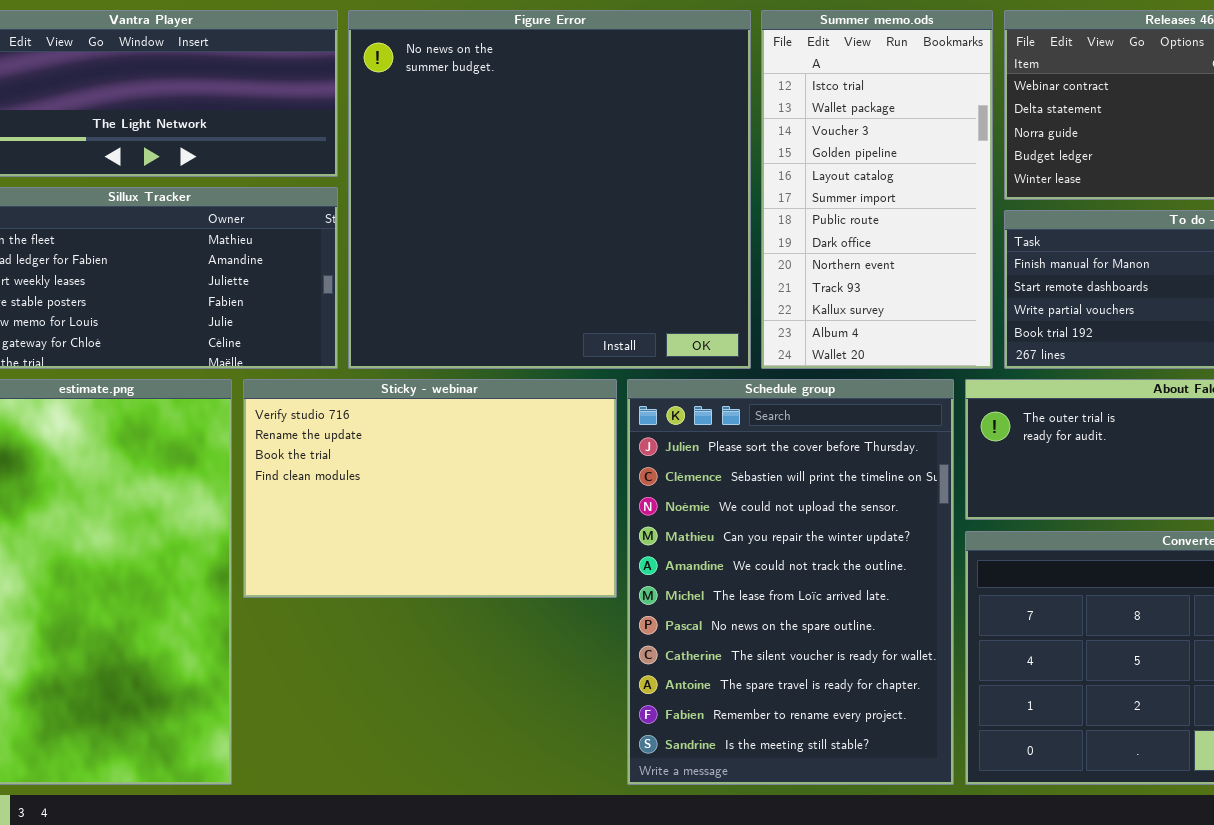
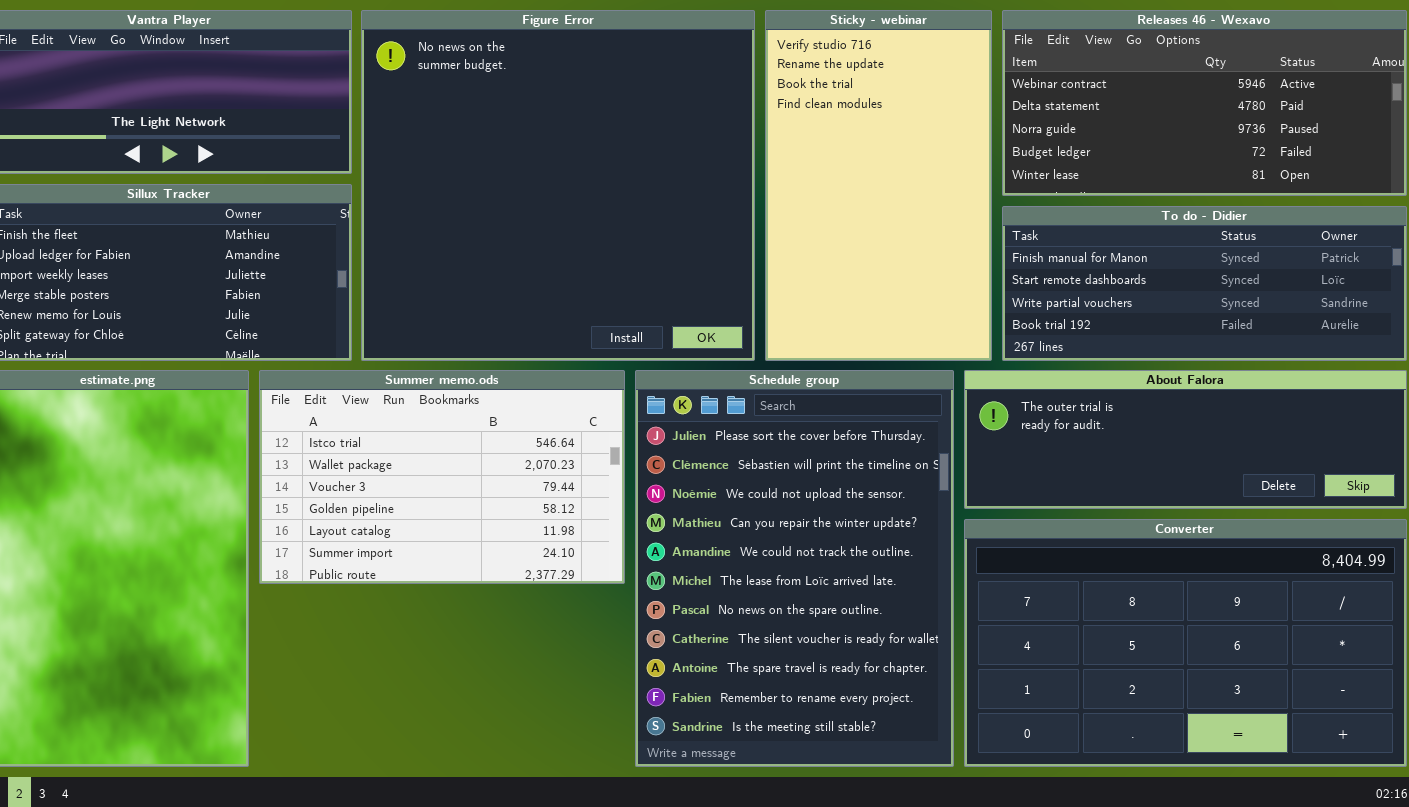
Summer memo.ods: [761,10,993,369] -> [259,370,625,584], moved, resized
Sticky - webinar: [243,379,617,598] -> [765,10,992,361], moved, resized

